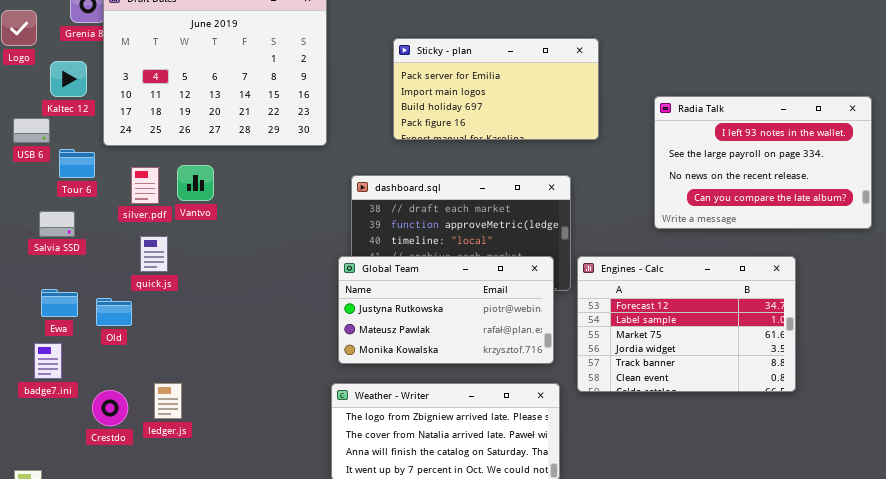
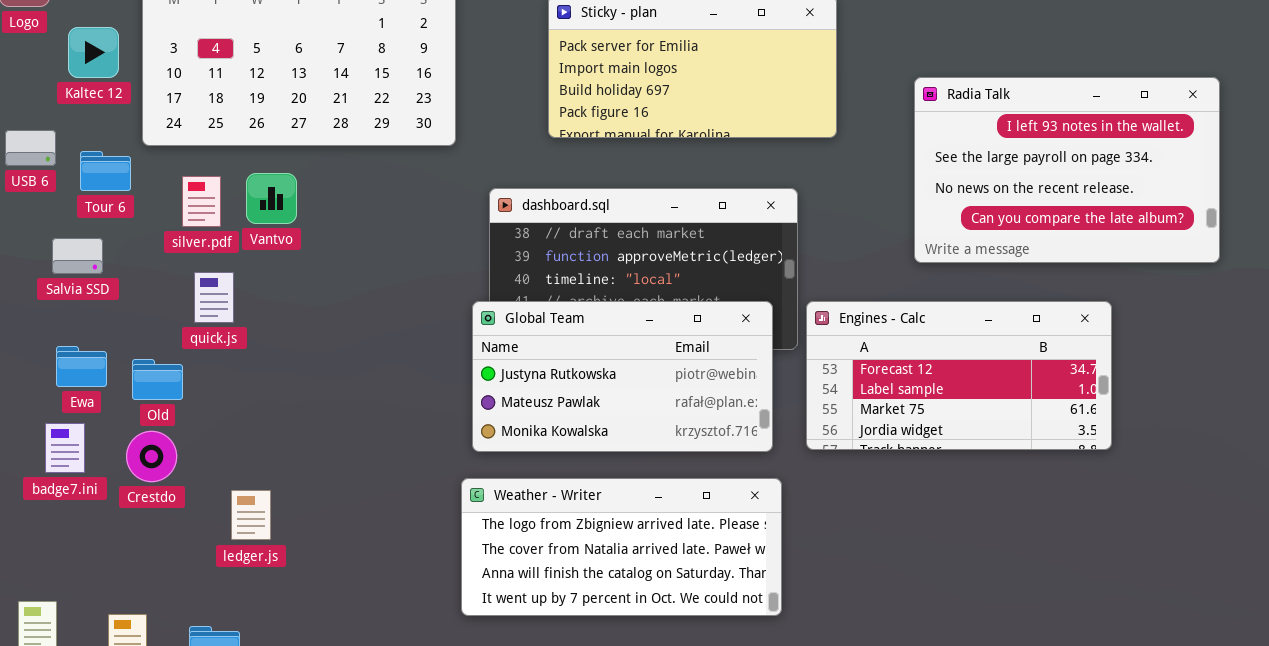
USB 6: [13,118,50,143] -> [5,130,56,166], moved
Engines - Calc: [577,256,796,392] -> [806,301,1112,450], resized
ledger.js: [154,383,182,419] -> [231,490,271,540], moved
Crestdo: [92,390,128,426] -> [126,431,177,482], moved

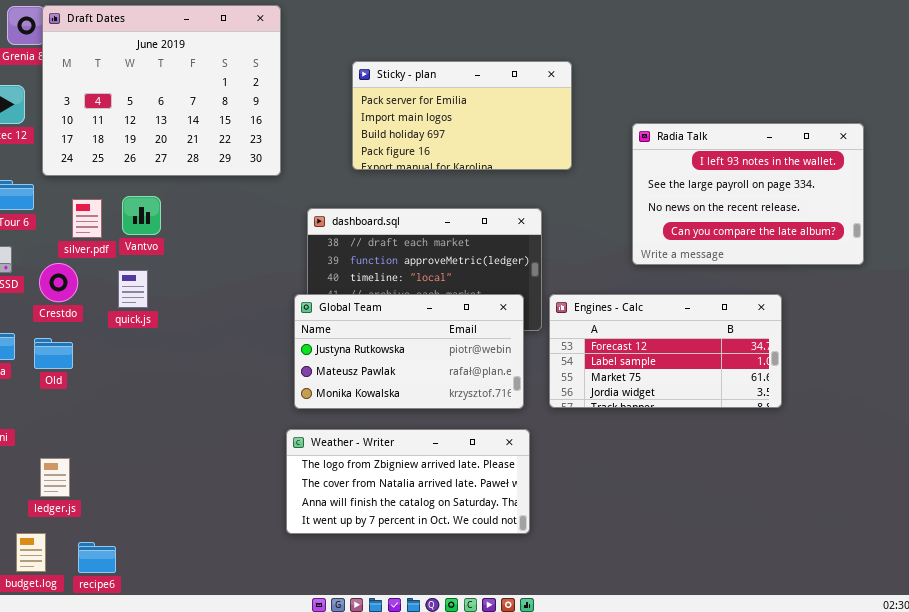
quick.js: [194,272,234,323] -> [118,270,148,308], moved
Crestdo: [126,431,177,482] -> [39,263,78,302], moved
ledger.js: [231,490,271,540] -> [40,458,70,497], moved

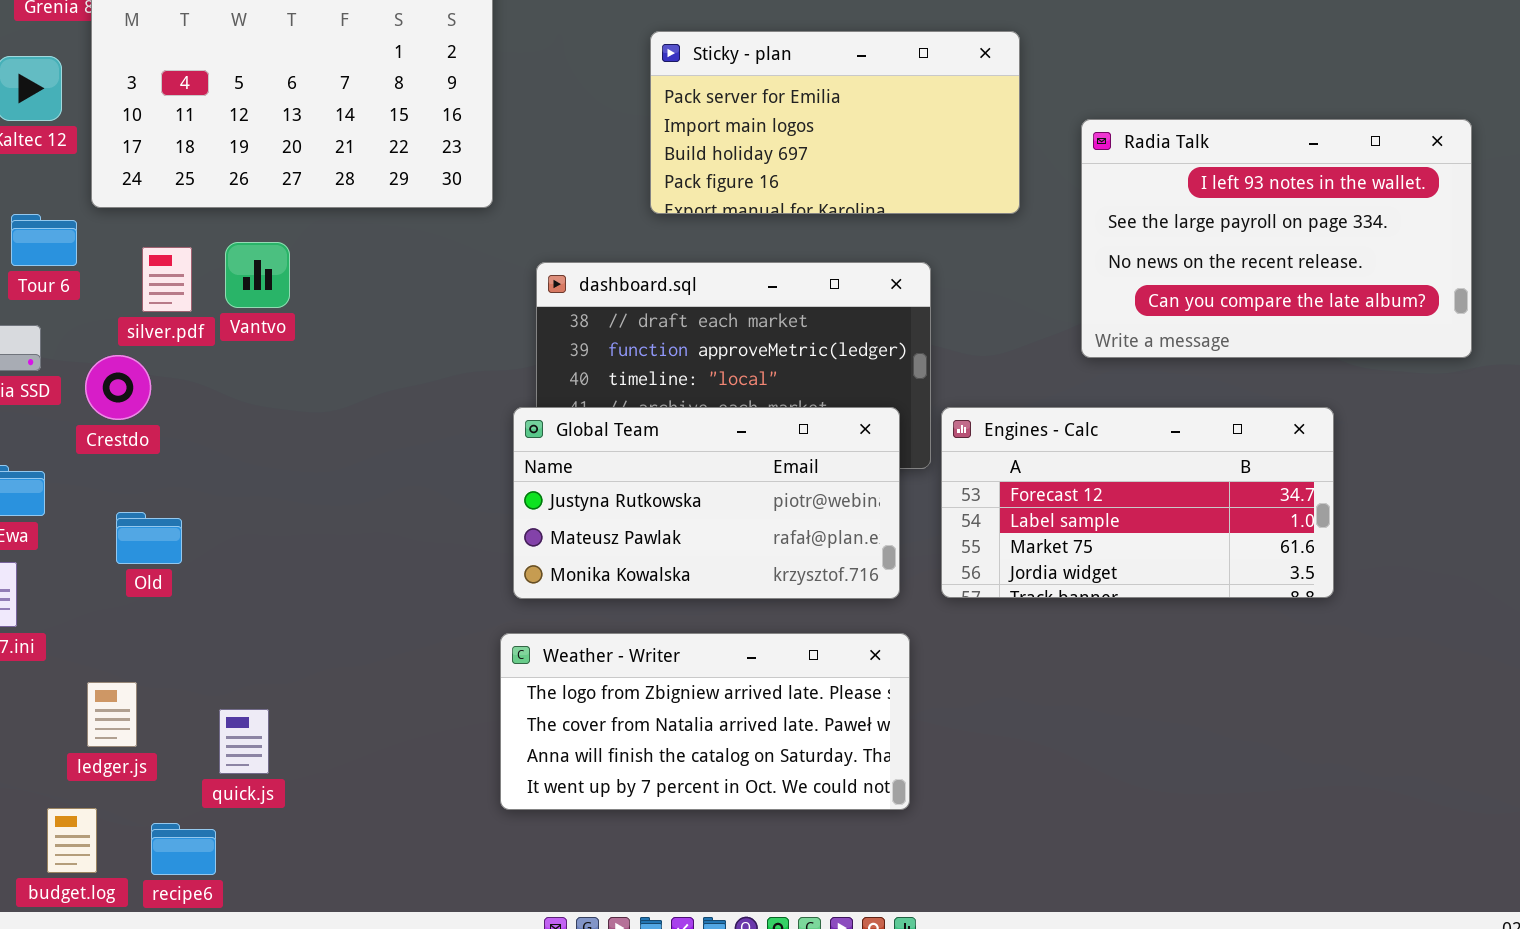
Sticky - plan: [352,61,572,170] -> [650,31,1020,214], moved
quick.js: [118,270,148,308] -> [219,709,269,774], moved
Old: [34,338,73,369] -> [116,512,182,564], moved

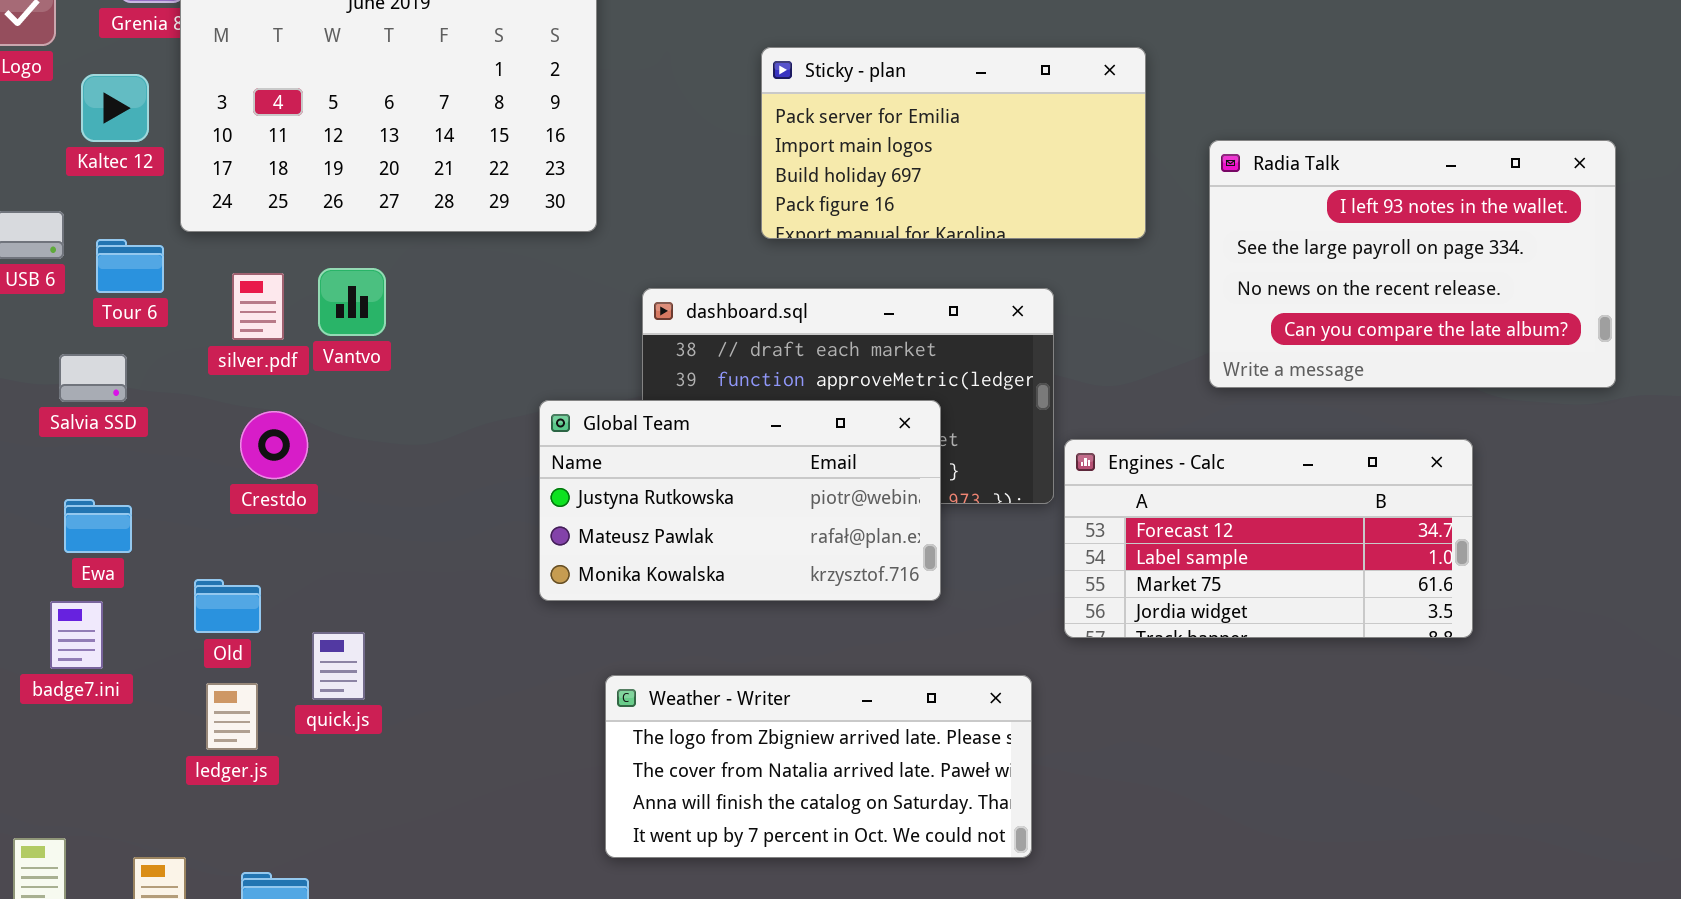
Crestdo: [85,355,151,420] -> [240,411,308,479], moved
Global Team: [513,407,900,599] -> [539,400,941,601], moved
Old: [116,512,182,564] -> [194,579,261,633], moved
ledger.js: [87,682,137,747] -> [206,683,258,750], moved
quick.js: [219,709,269,774] -> [312,632,365,700], moved

